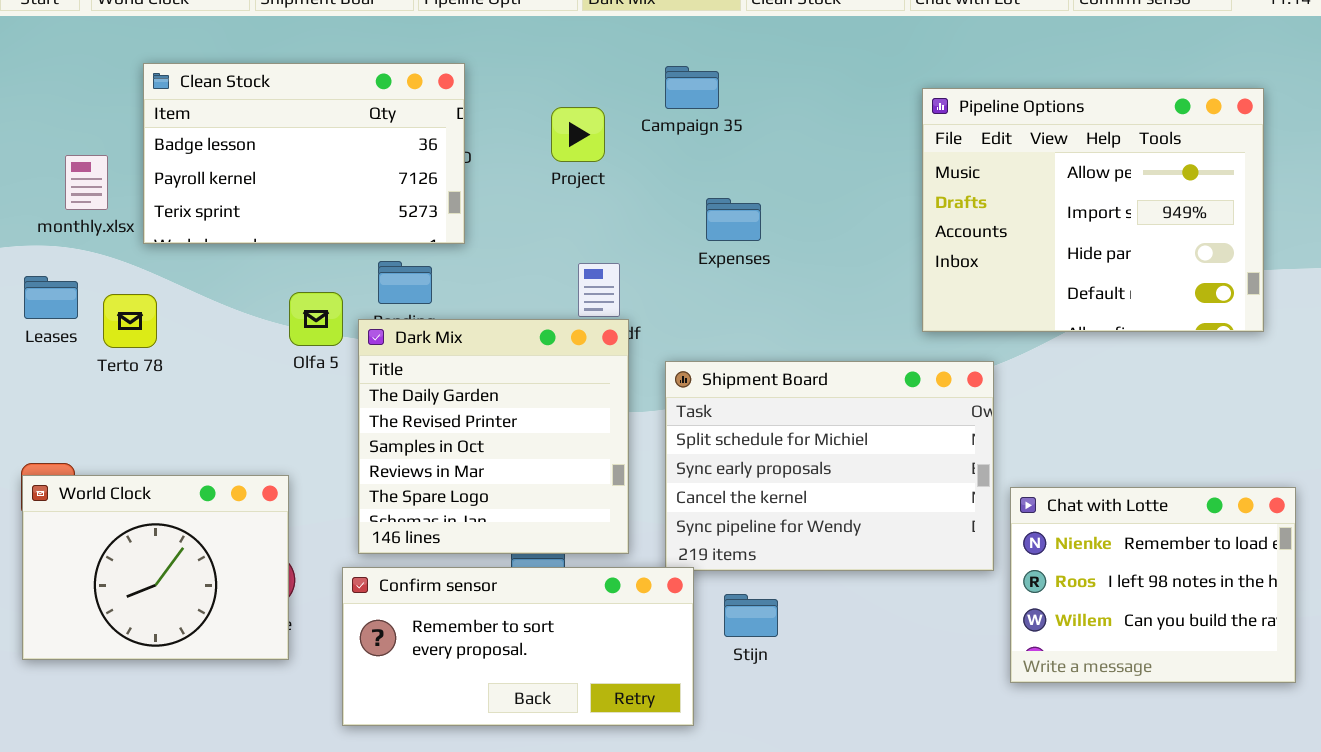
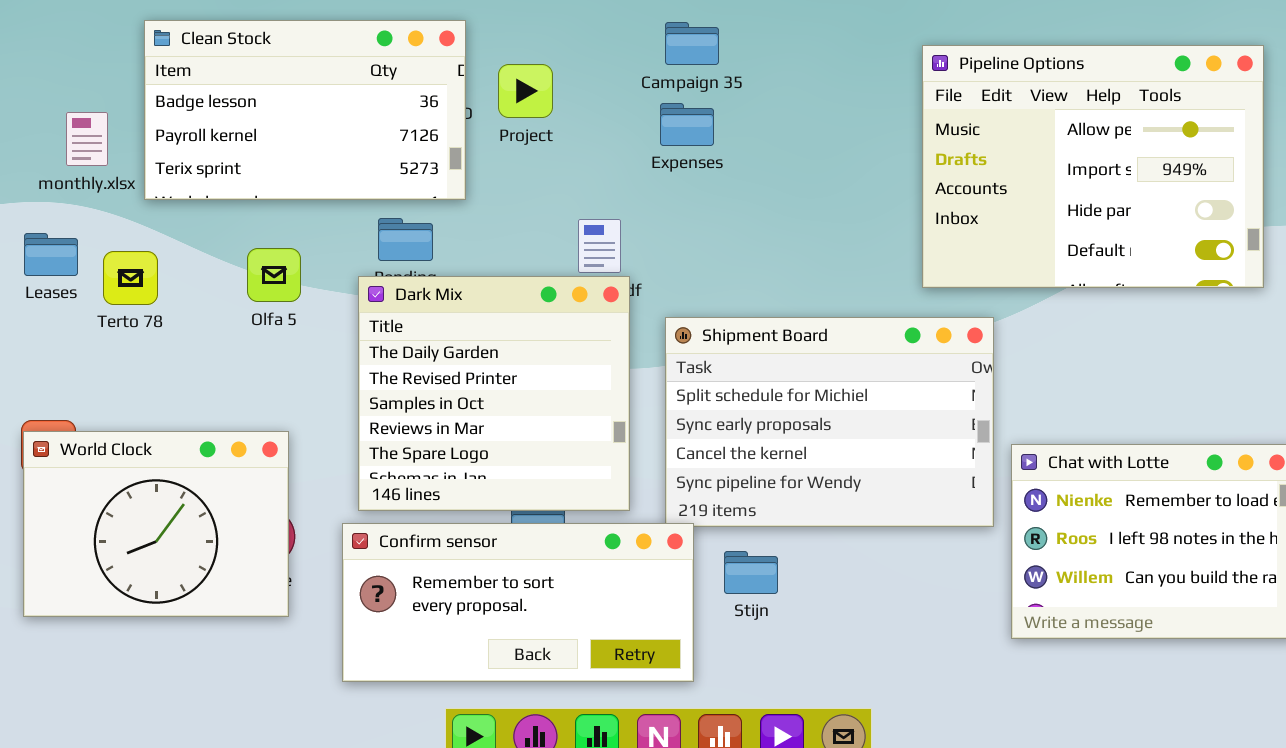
Project: [551,107,605,162] -> [498,64,553,118], moved
Expenses: [706,198,761,241] -> [660,103,714,146], moved
Olfa 5: [289,292,343,346] -> [247,248,301,302], moved

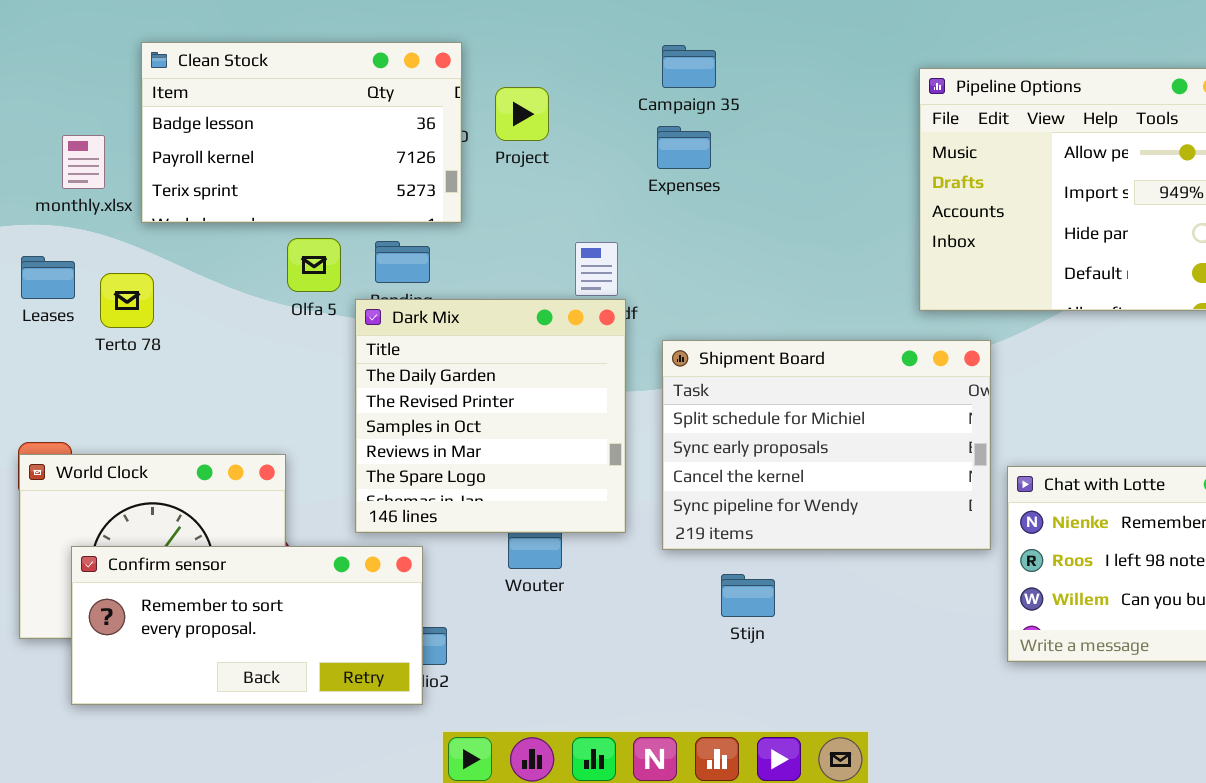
Olfa 5: [247,248,301,302] -> [287,238,341,292], moved
Confirm sensor: [342,523,694,682] -> [71,546,423,705], moved

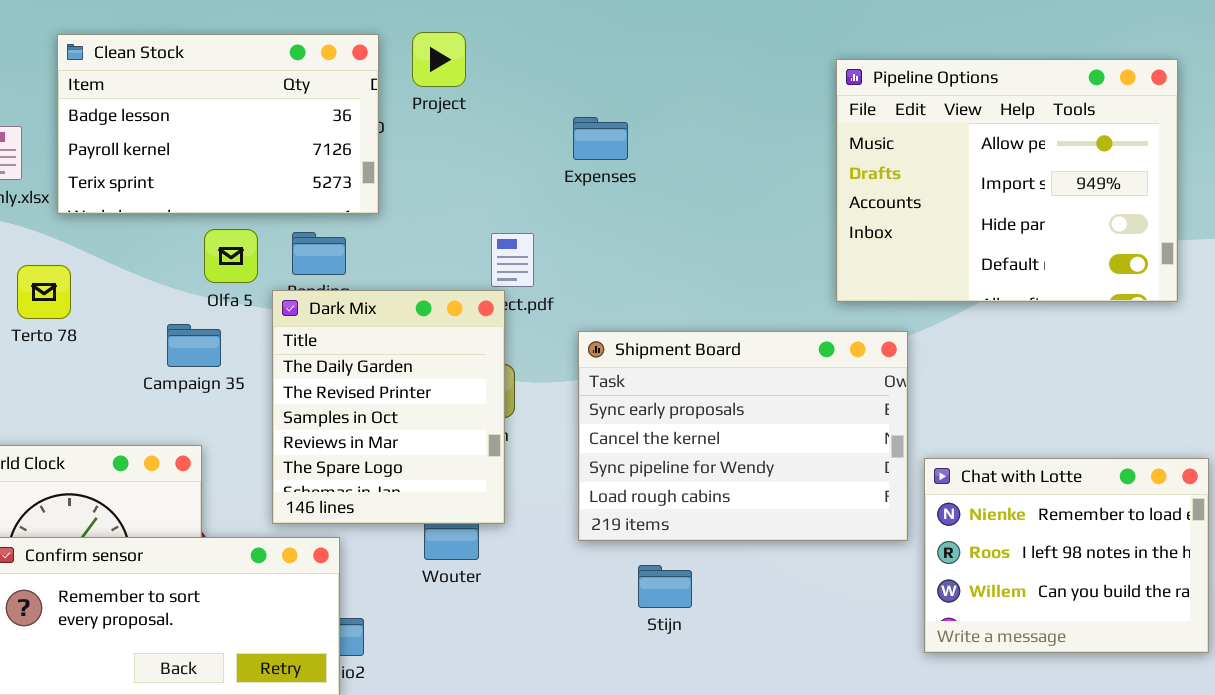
Campaign 35: [662,45,716,88] -> [167,324,221,367], moved
Project: [495,87,549,141] -> [412,32,466,87], moved
Dark Mix: [355,299,626,533] -> [272,290,505,524], resized
Shipment Board: [662,340,991,550] -> [578,331,908,541], scrolled down 1 row

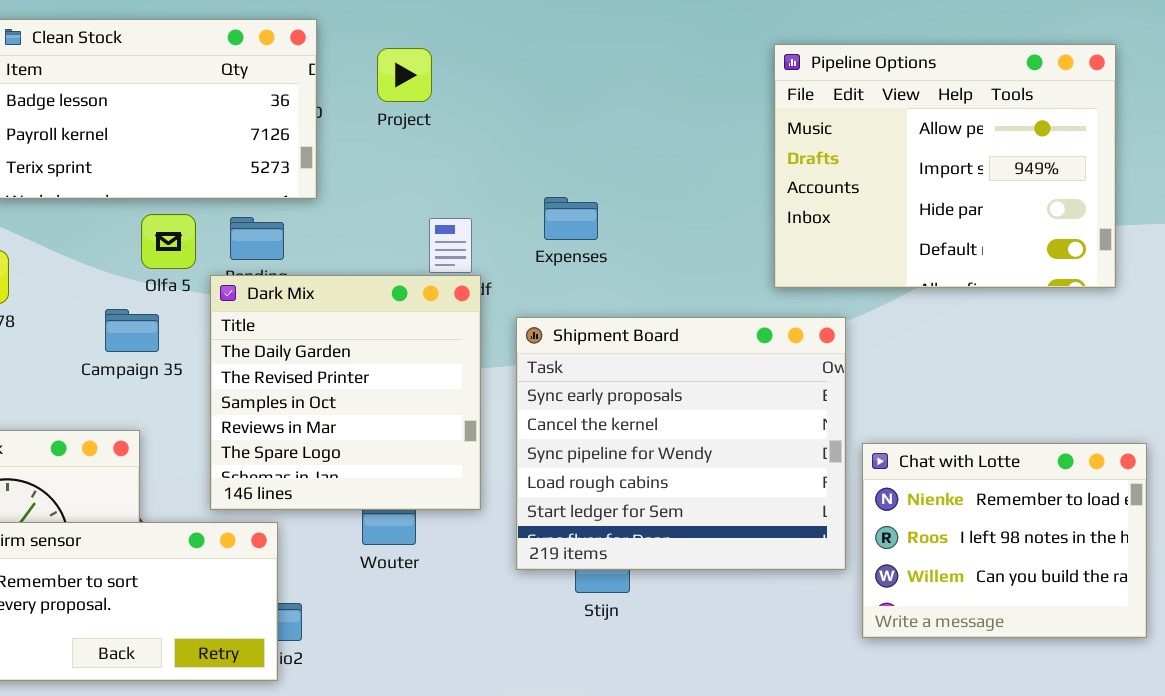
Project: [412,32,466,87] -> [377,48,432,102], moved
Expenses: [573,117,628,160] -> [544,197,598,240], moved
Dark Mix: [272,290,505,524] -> [210,275,481,510], resized
Shipment Board: [578,331,908,541] -> [516,317,846,570], resized

